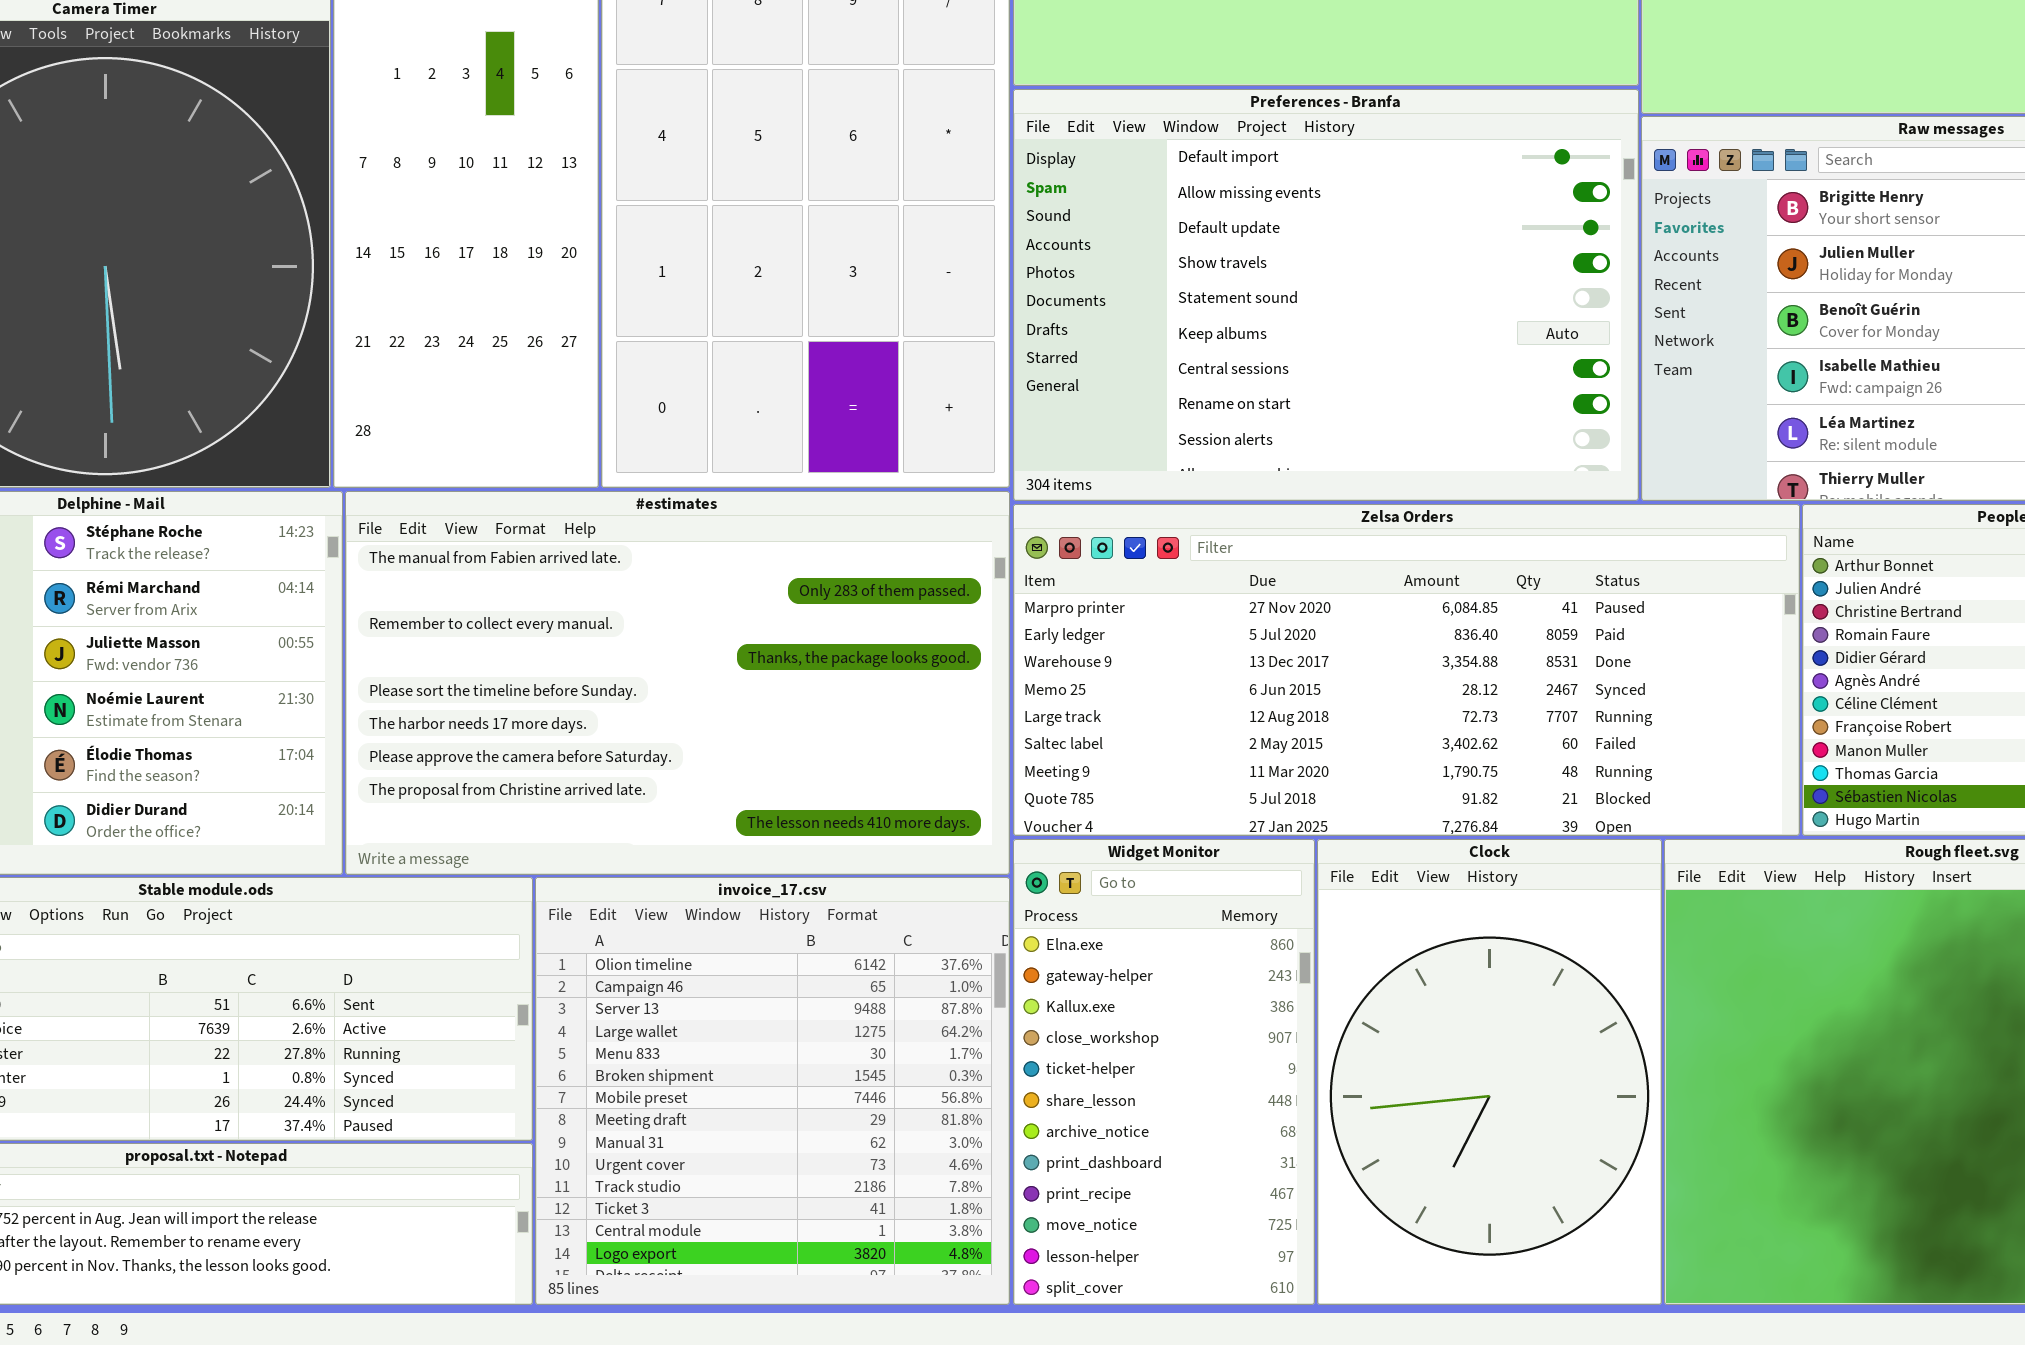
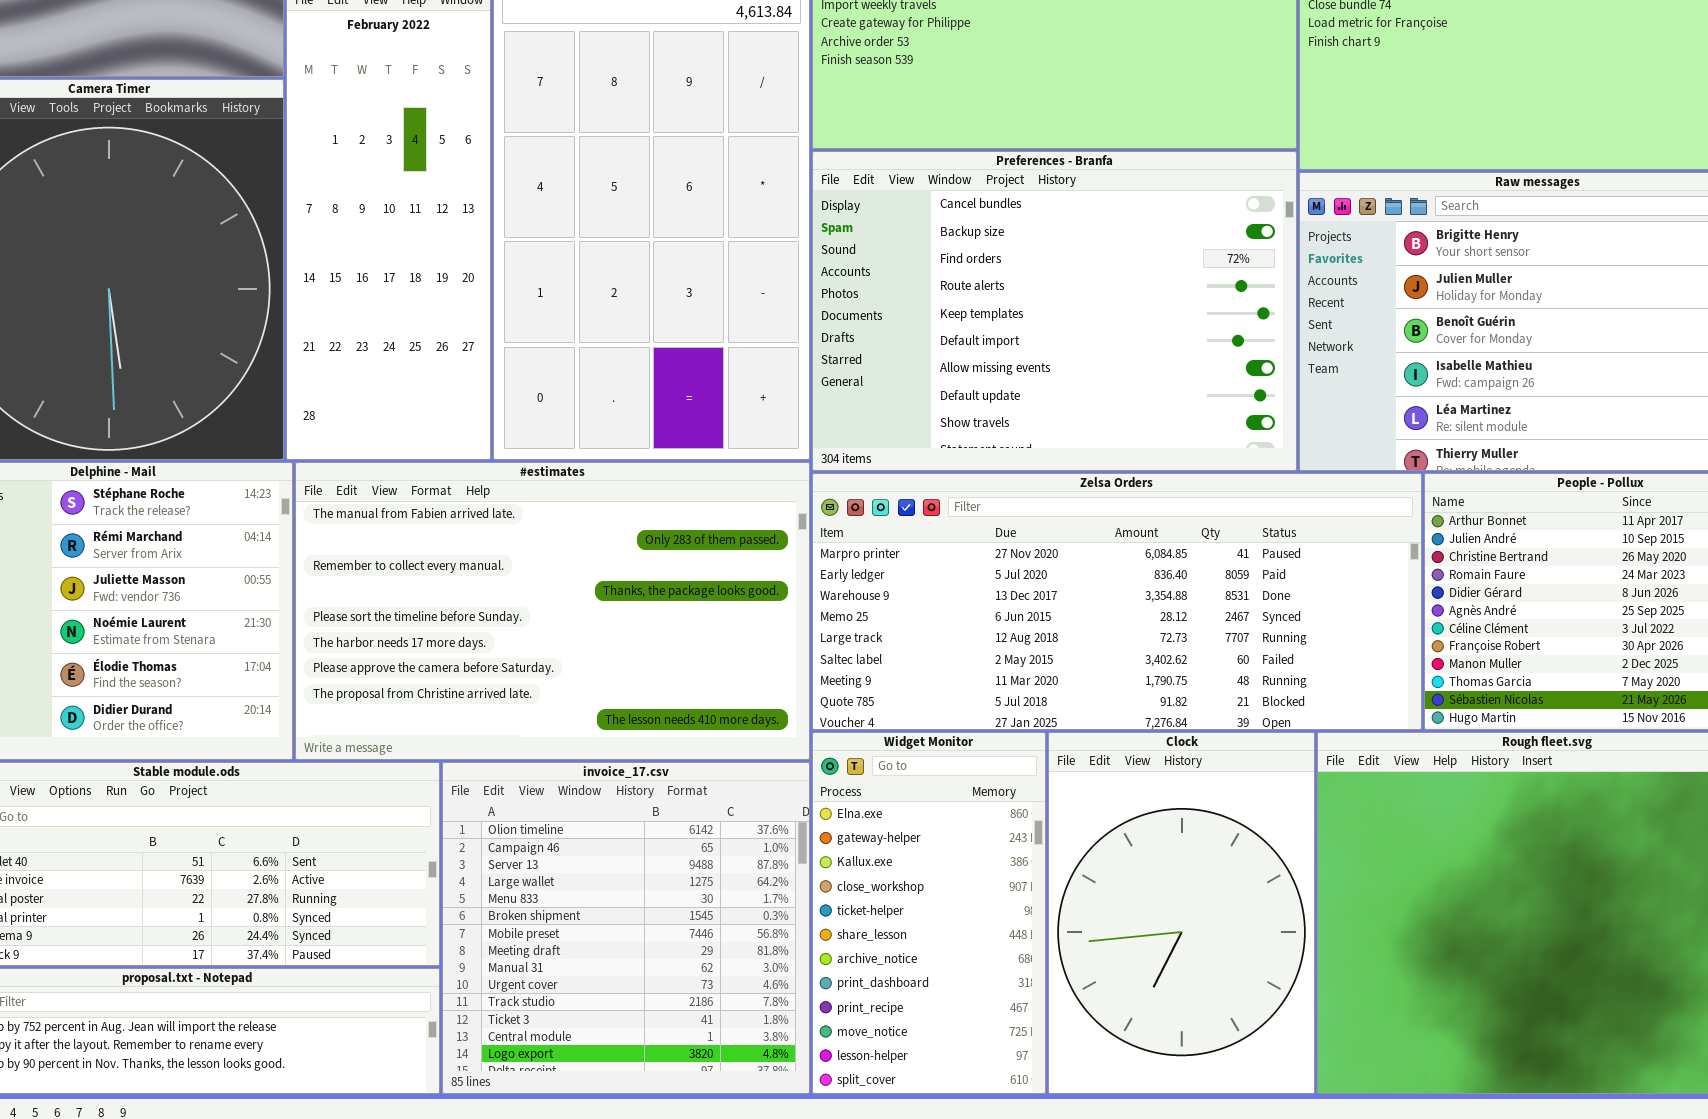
Preferences - Branfa: [1013,89,1639,501] -> [812,151,1297,471], scrolled up 5 rows

